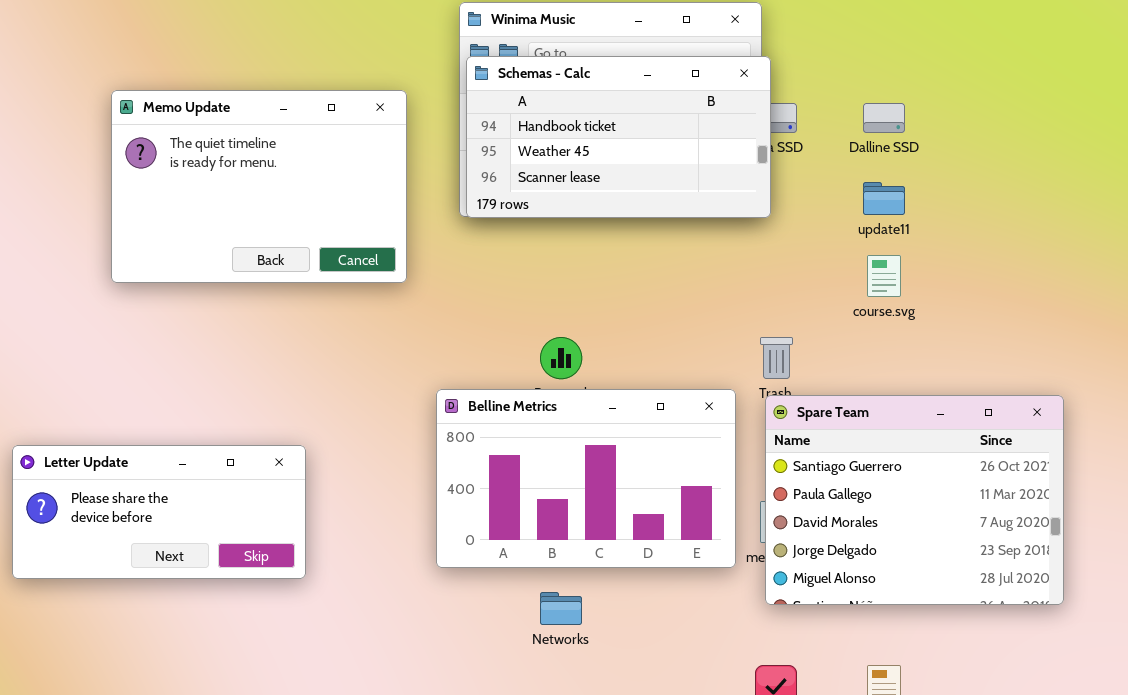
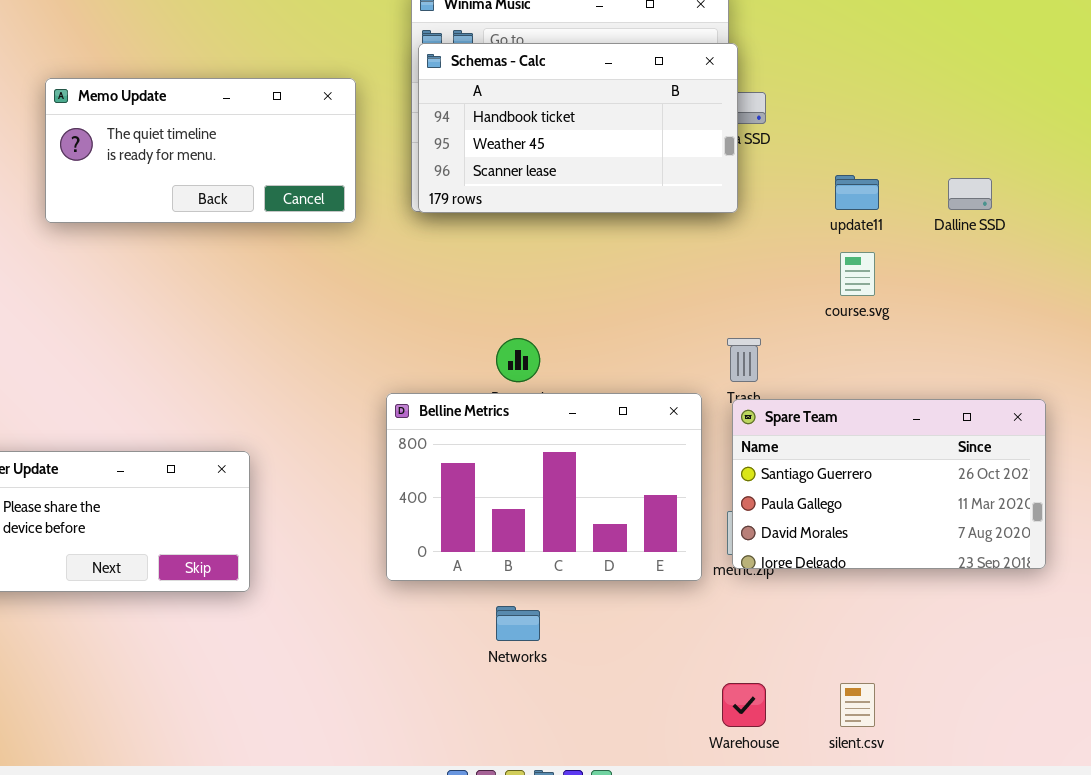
Memo Update: [111,90,407,283] -> [45,78,356,223], resized
Dalline SSD: [863,103,905,133] -> [948,178,992,210], moved
Spare Team: [765,395,1064,605] -> [732,399,1046,569], resized

